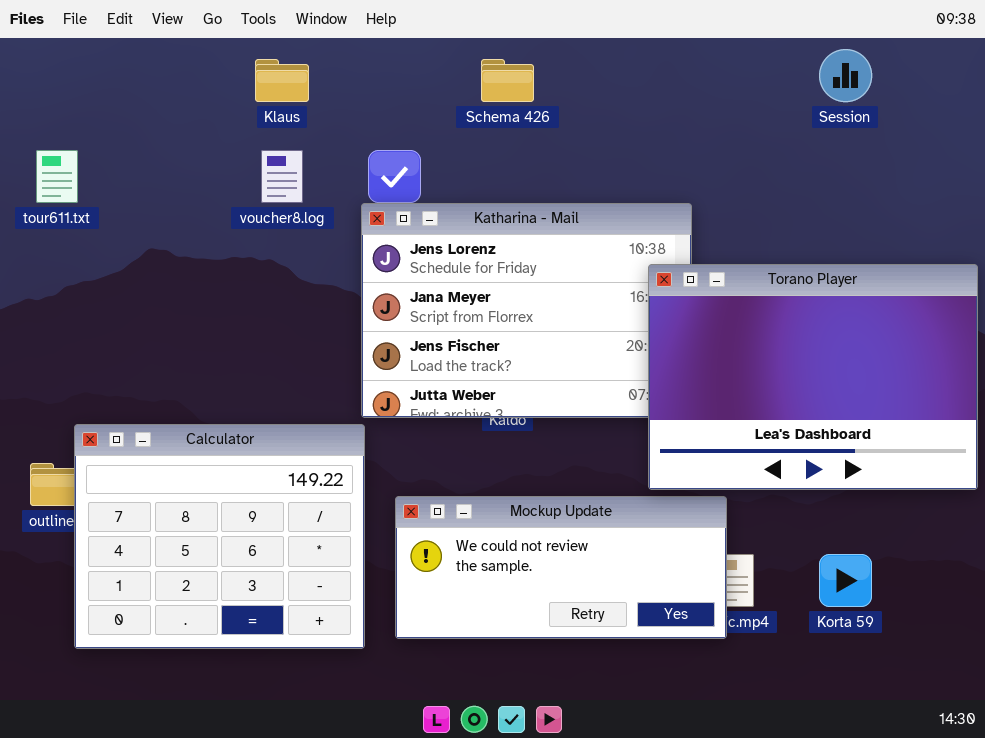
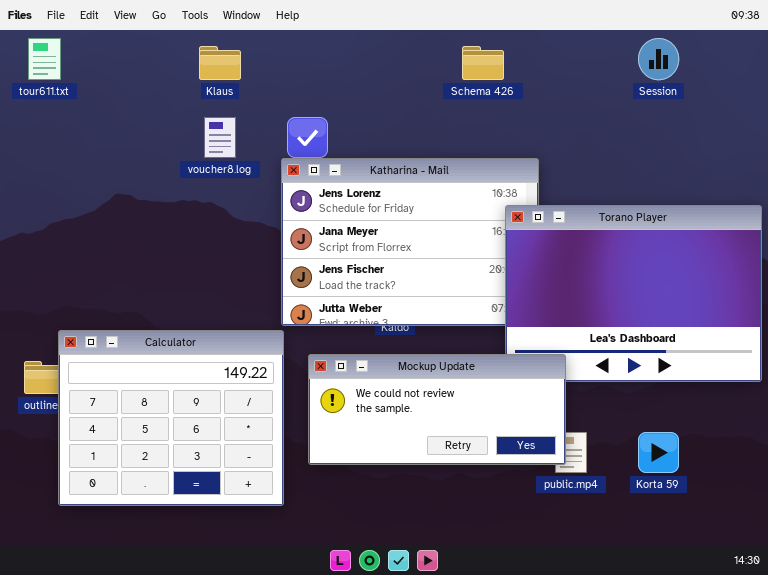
Schema 426: [481,59,534,102] -> [462,46,504,80], moved
tour611.txt: [36,150,78,203] -> [28,38,61,80], moved
Mockup Update: [395,496,727,639] -> [308,354,566,465], moved

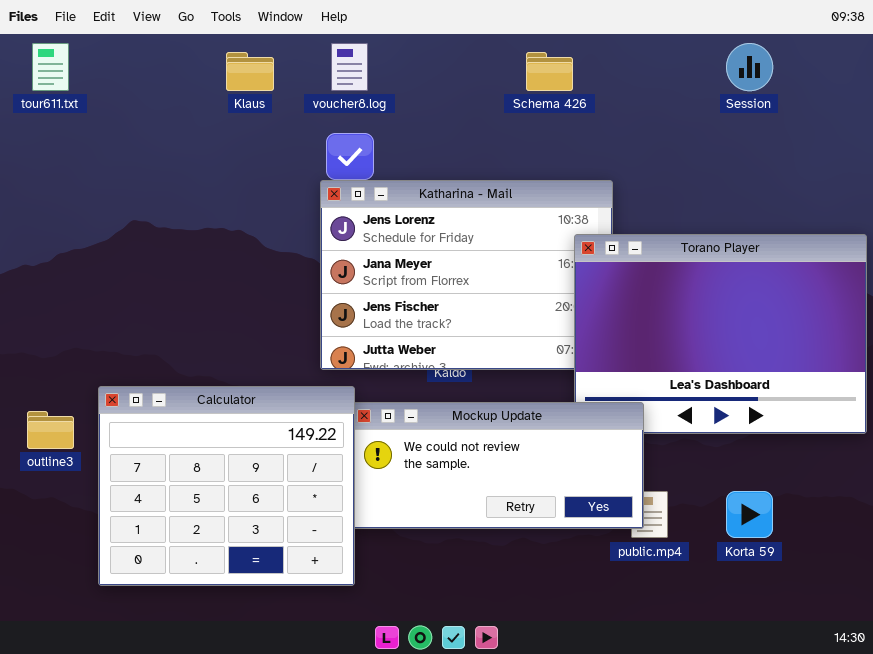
voucher8.log: [204,117,236,158] -> [331,43,368,91], moved
Calculator: [58,330,284,506] -> [98,386,355,586], moved

